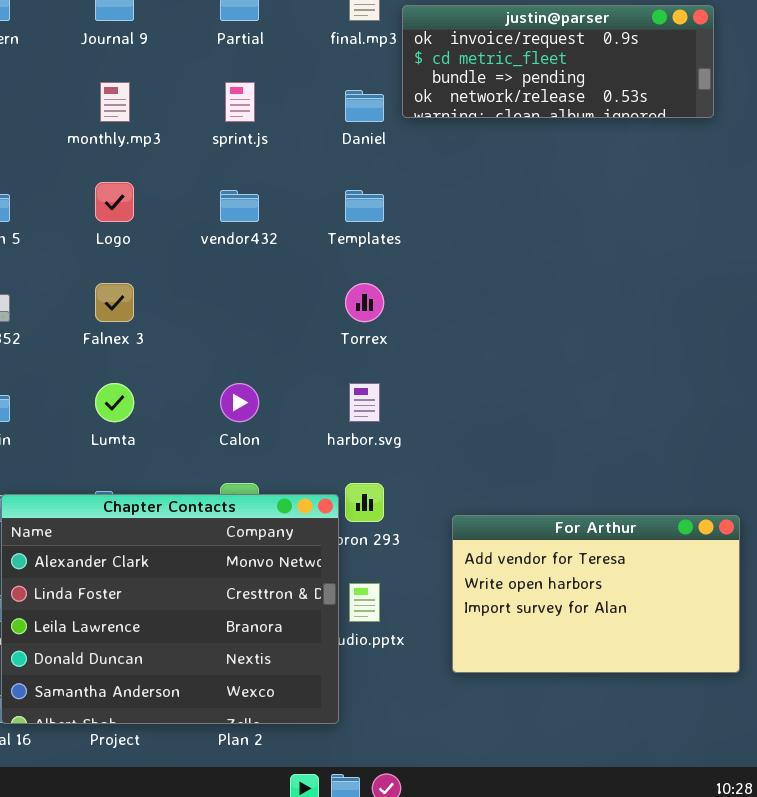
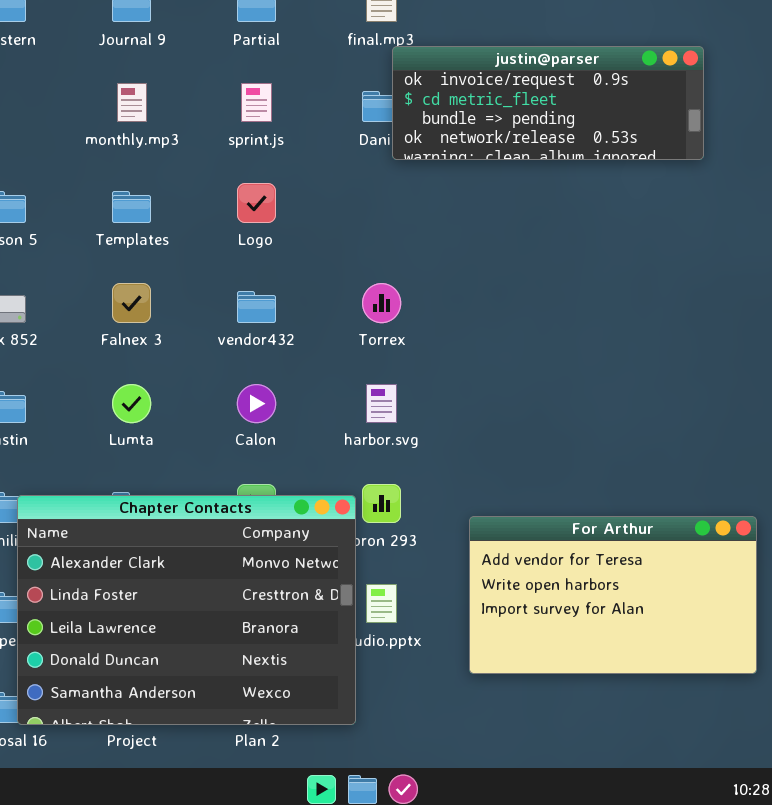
justin@parser: [402,5,714,118] -> [392,46,704,160], moved
Logo: [95,182,134,222] -> [237,183,276,223], moved
vendor432: [220,190,259,222] -> [237,291,276,323], moved
Templates: [345,190,384,222] -> [112,191,151,223], moved

